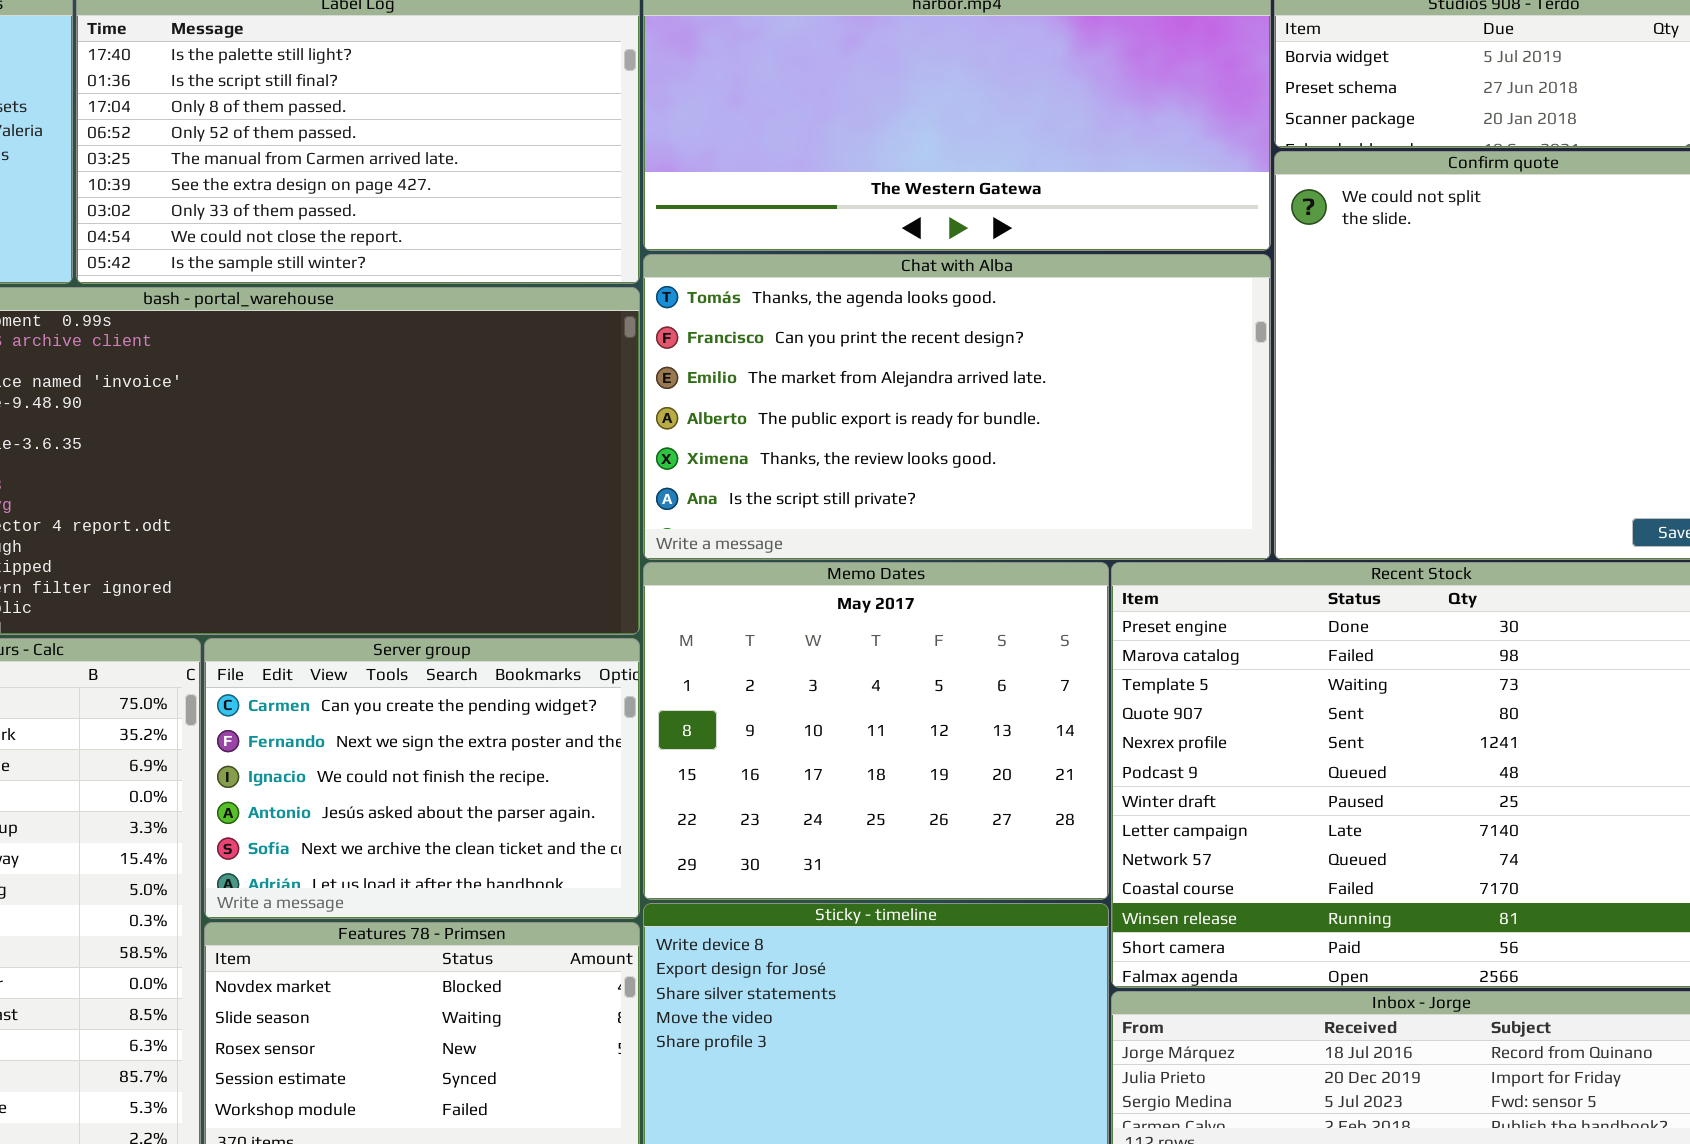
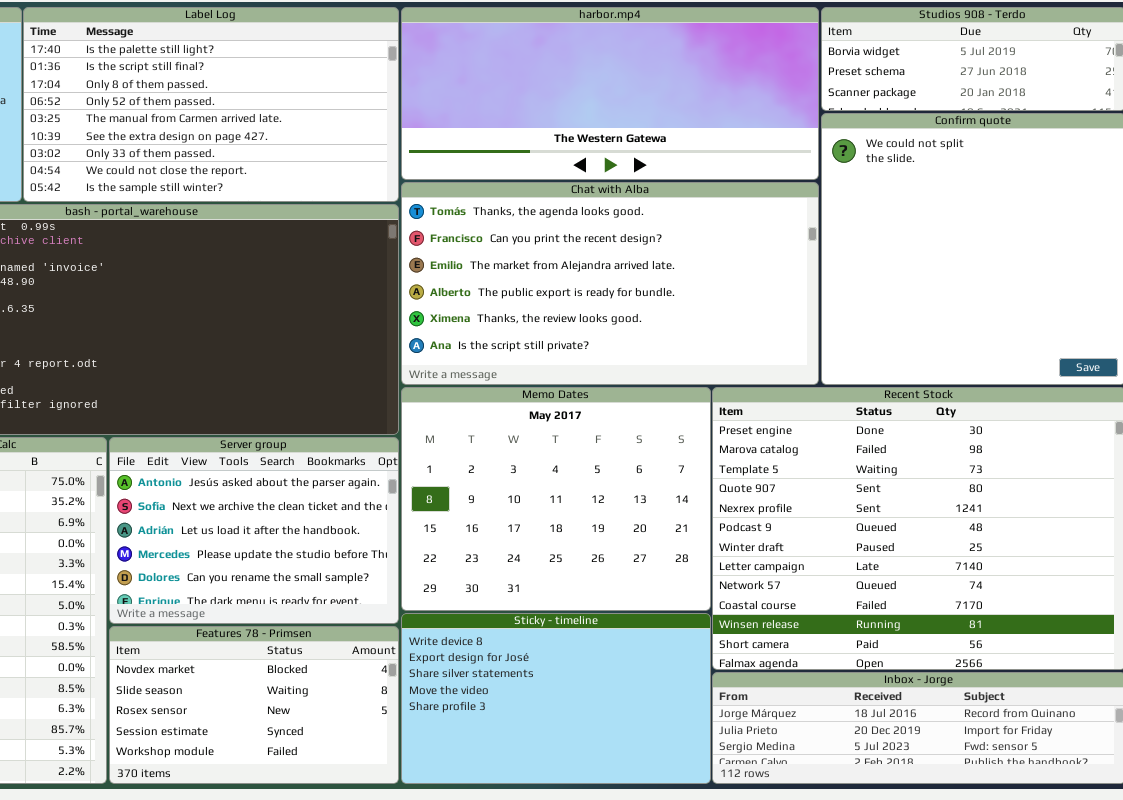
Server group: [204,638,640,919] -> [109,437,399,624], scrolled down 3 rows

